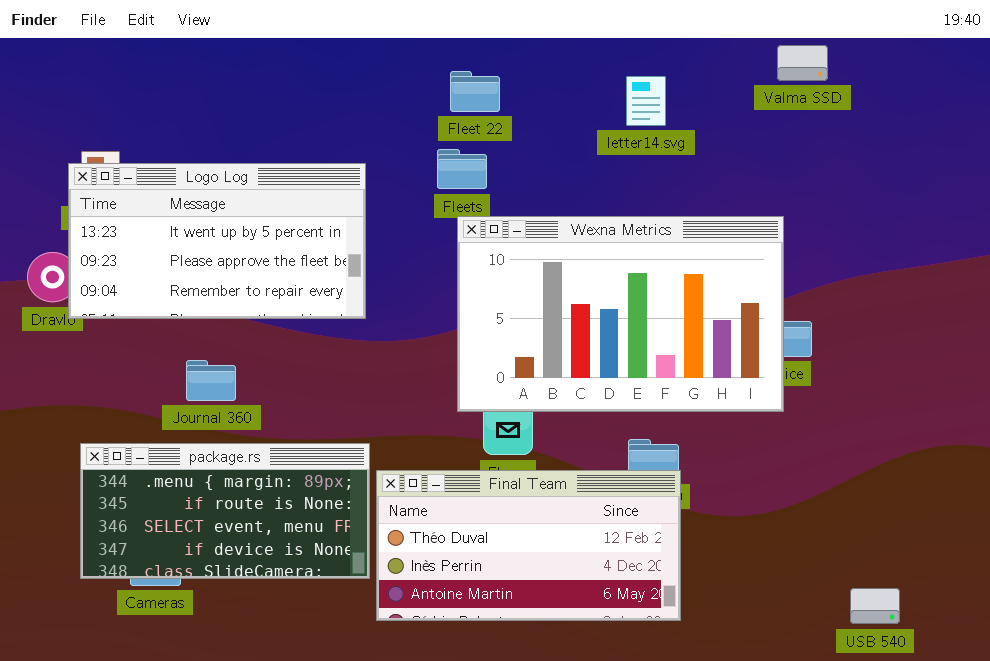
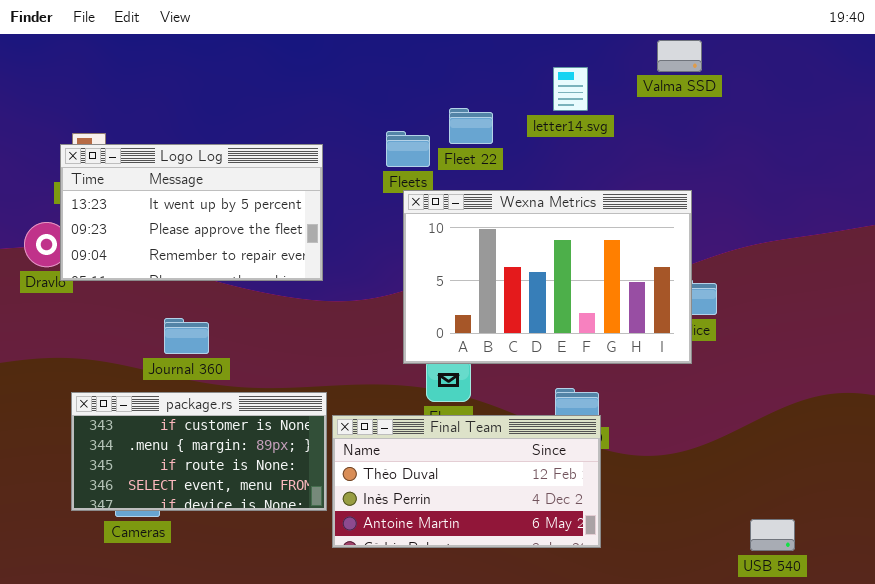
Valma SSD: [777,45,828,81] -> [657,40,702,72], moved
Fleet 22: [450,71,500,112] -> [449,108,493,144], moved
package.rs: [80,443,370,579] -> [71,392,327,511], scrolled up 1 row

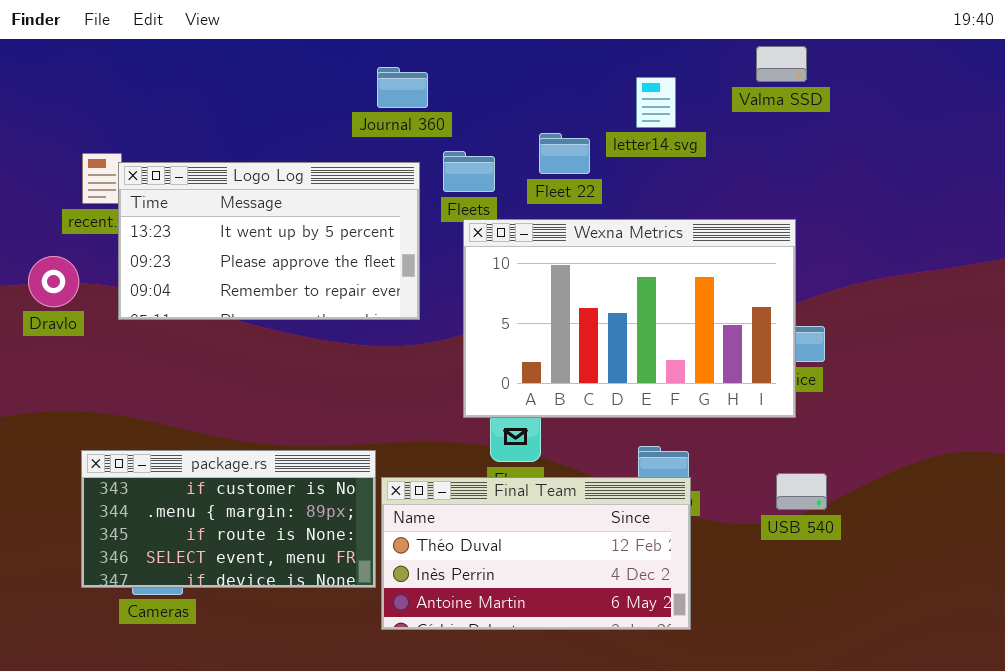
Fleet 22: [449,108,493,144] -> [539,133,590,174], moved
Logo Log: [60,144,323,281] -> [118,162,420,320], moved
Journal 360: [164,318,209,354] -> [377,67,428,108], moved
USB 540: [750,519,795,551] -> [776,473,827,510], moved

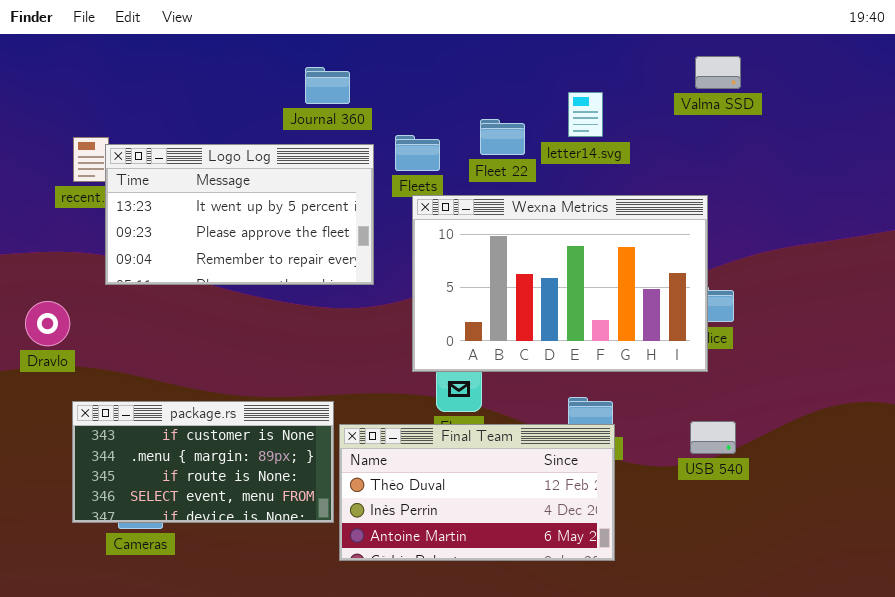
Valma SSD: [756,46,807,82] -> [695,56,741,89], moved
Journal 360: [377,67,428,108] -> [305,67,350,104], moved
letter14.svg: [636,77,676,128] -> [568,92,603,137], moved
Dravlo: [28,256,79,307] -> [25,301,70,346], moved

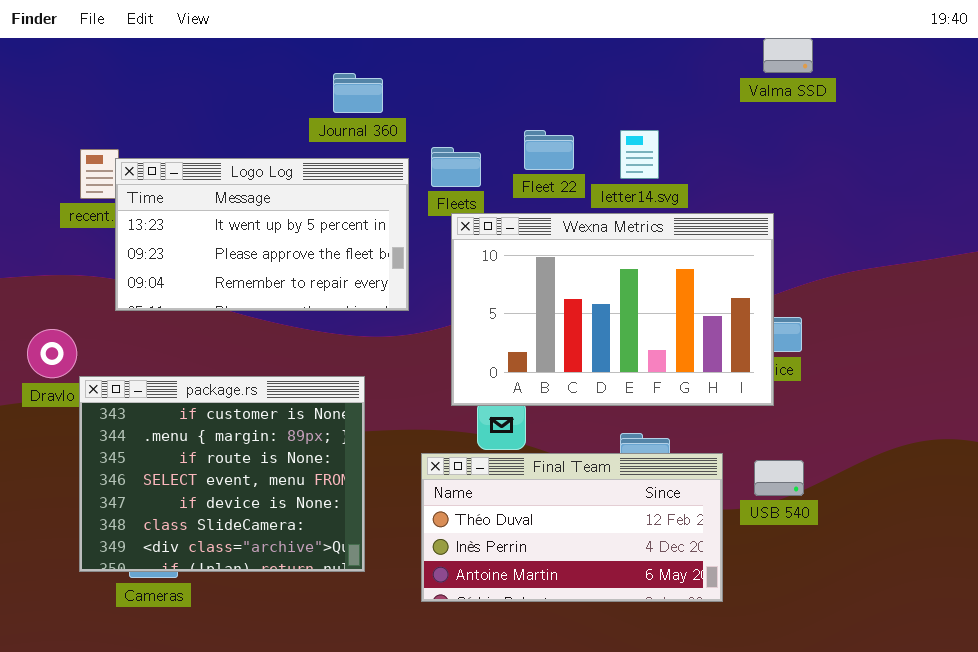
Valma SSD: [695,56,741,89] -> [763,38,813,73], moved
letter14.svg: [568,92,603,137] -> [620,130,659,179], moved
package.rs: [72,401,334,523] -> [79,376,365,572], resized
Final Team: [339,424,615,561] -> [421,453,723,602], moved

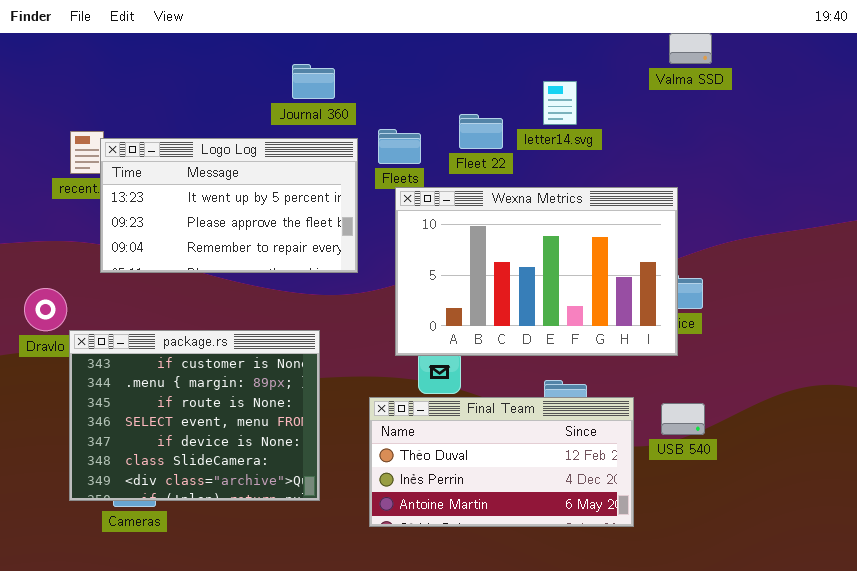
letter14.svg: [620,130,659,179] -> [543,81,577,125], moved

